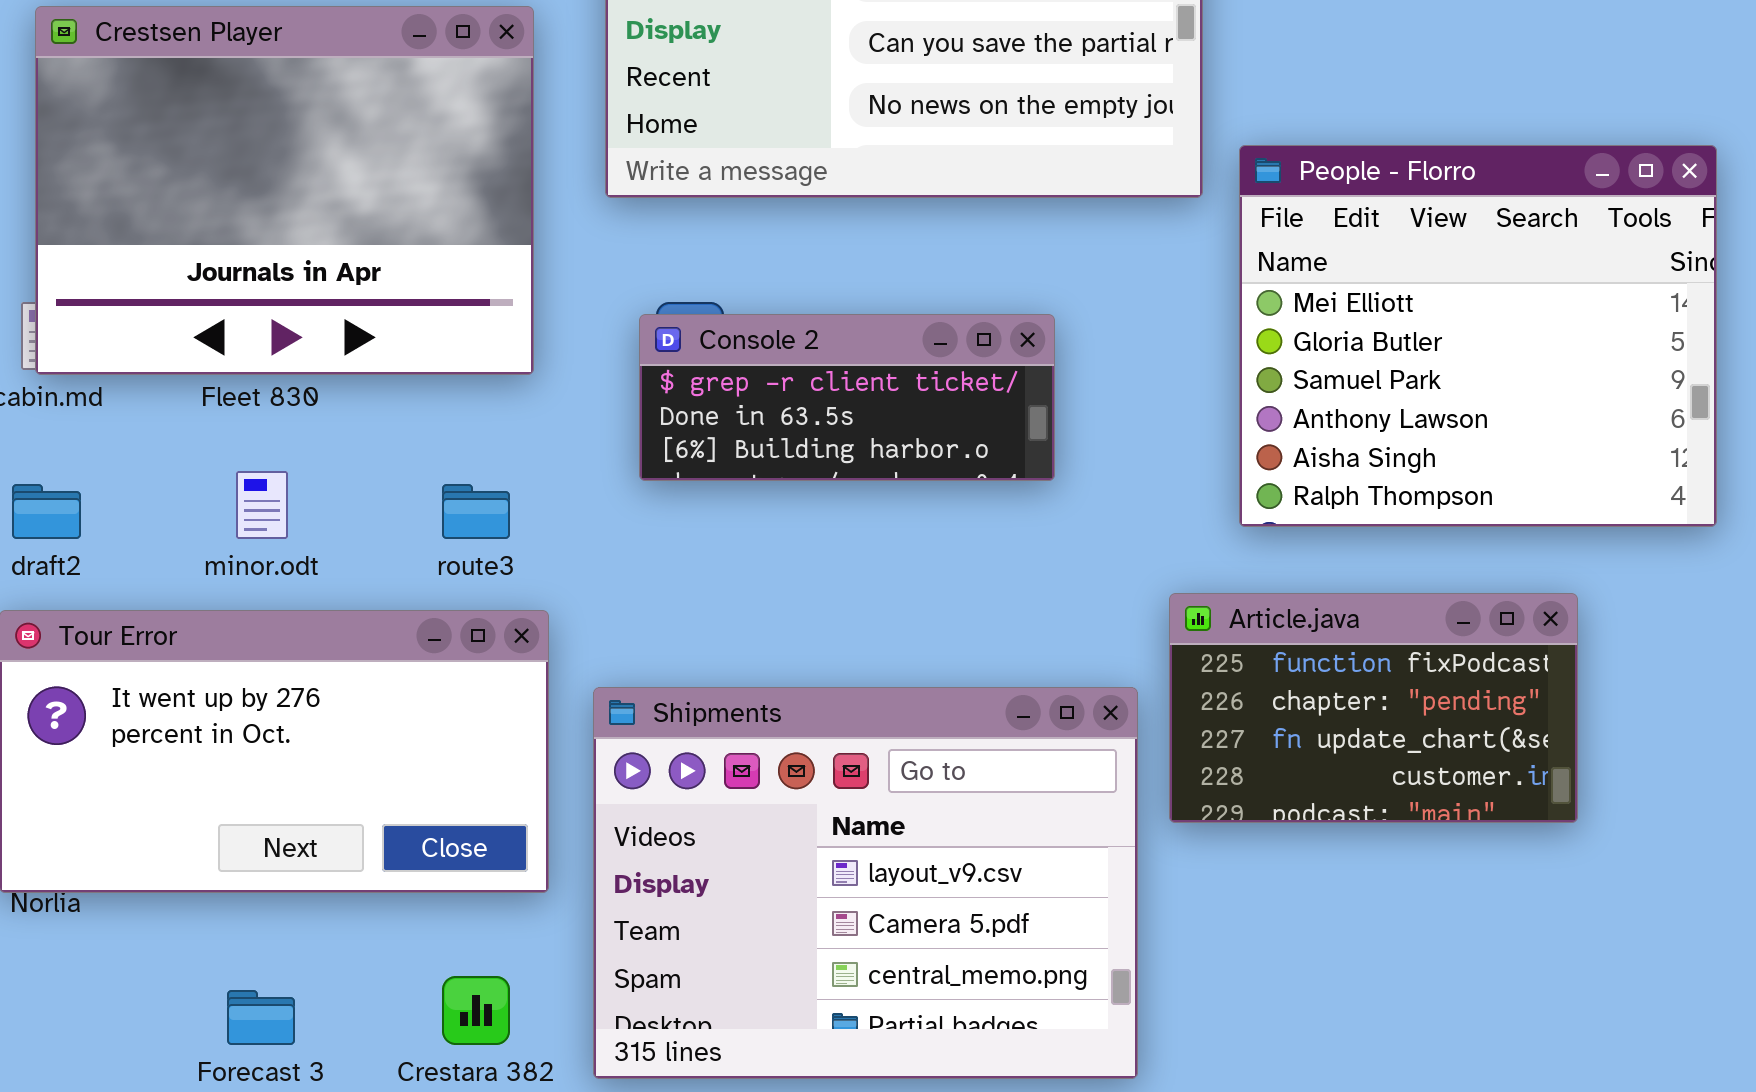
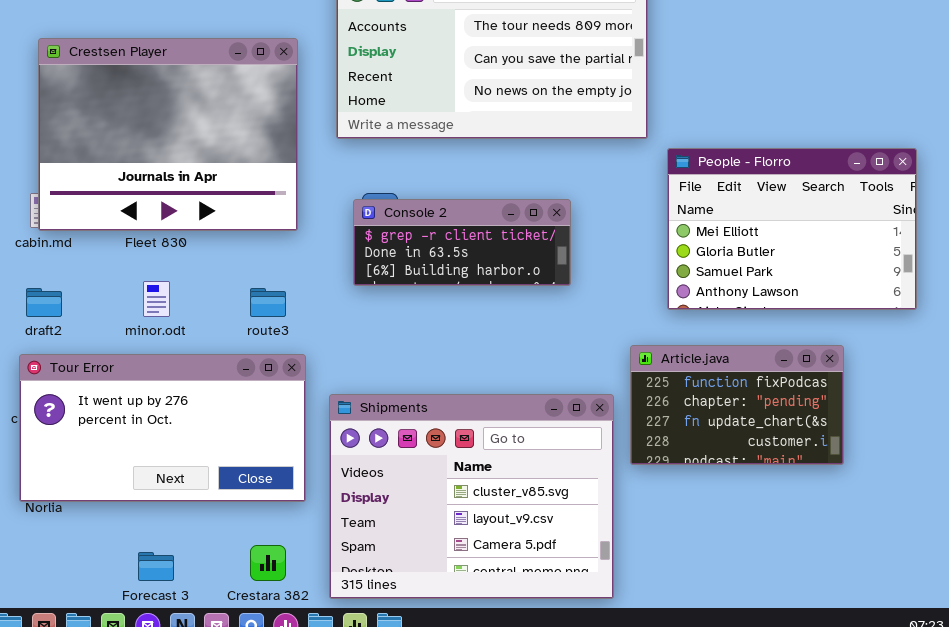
People - Florro: [1239,145,1717,527] -> [667,148,917,310], resized
Shipments: [593,687,1138,1079] -> [329,394,614,599], scrolled up 1 row

